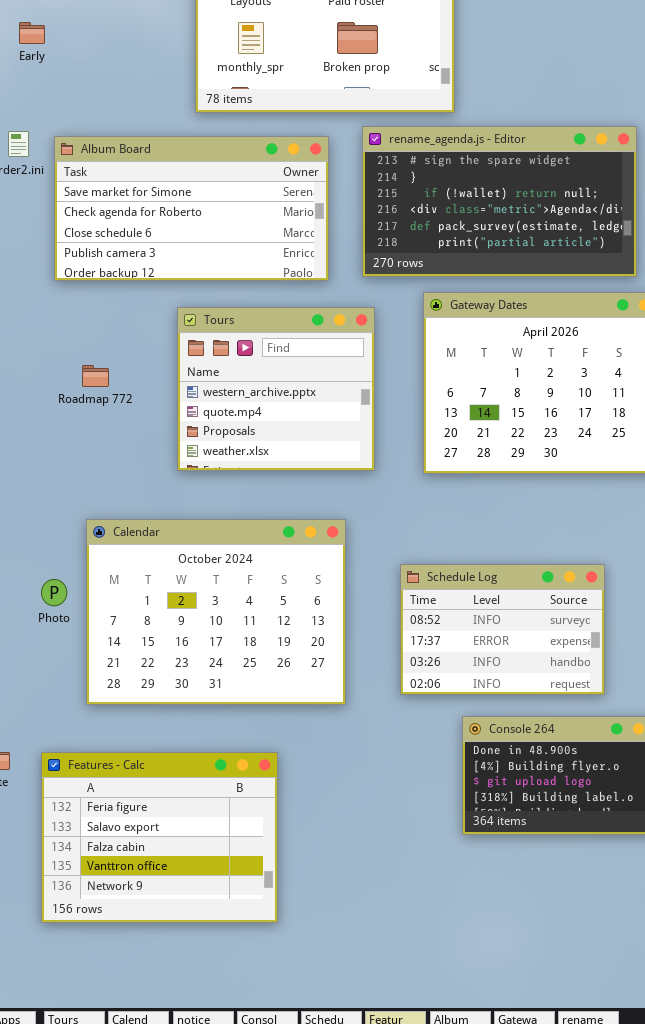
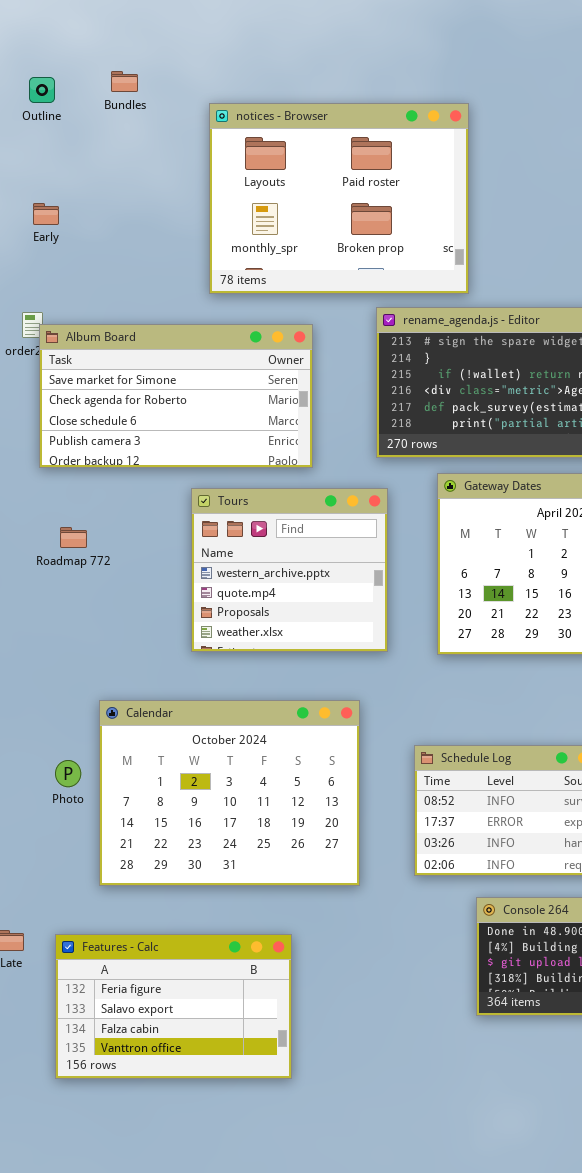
Album Board: [54,136,329,281] -> [39,324,313,468], moved
Roadmap 772: [82,365,109,387] -> [60,527,87,548], moved
Features - Calc: [41,752,278,923] -> [55,934,292,1079], resized

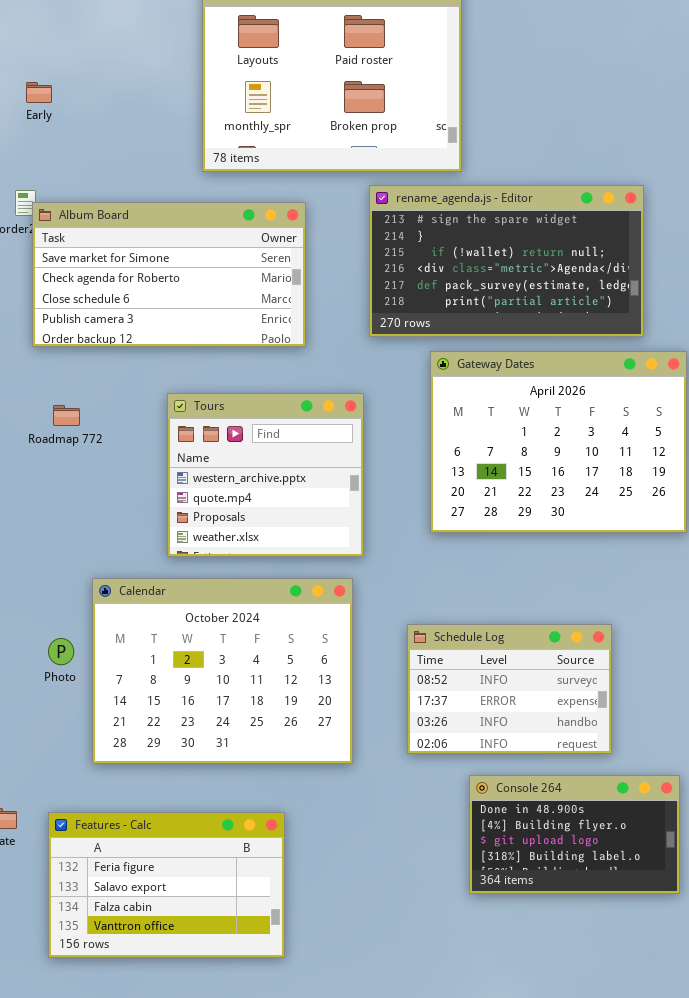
Tours: [191,488,388,652] -> [167,393,364,557], moved

